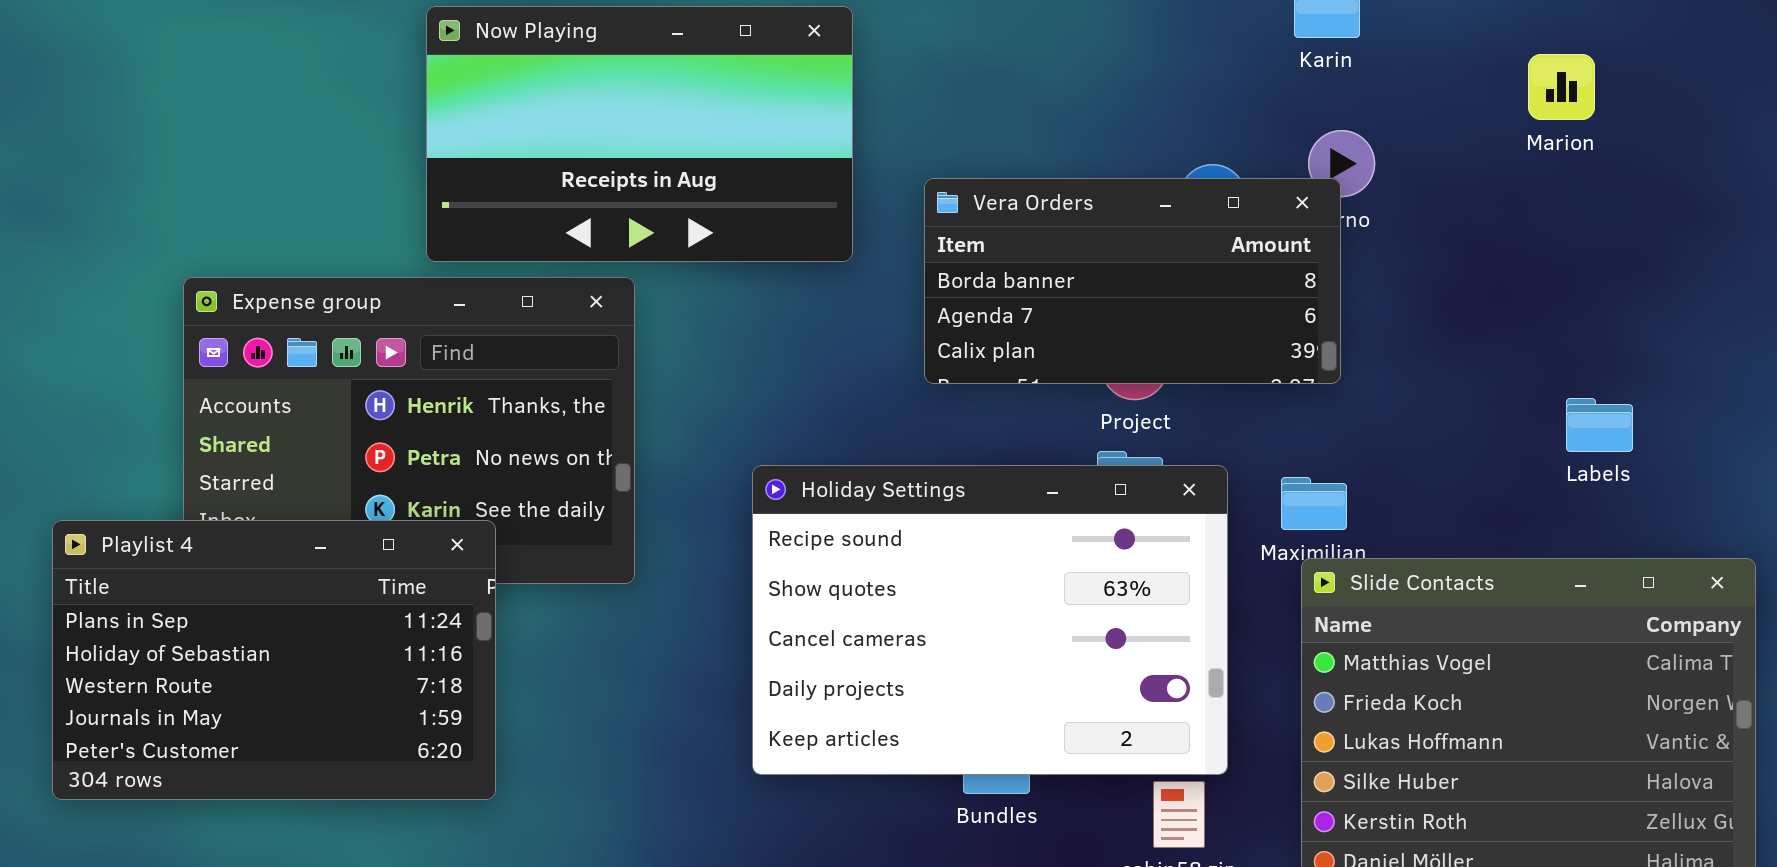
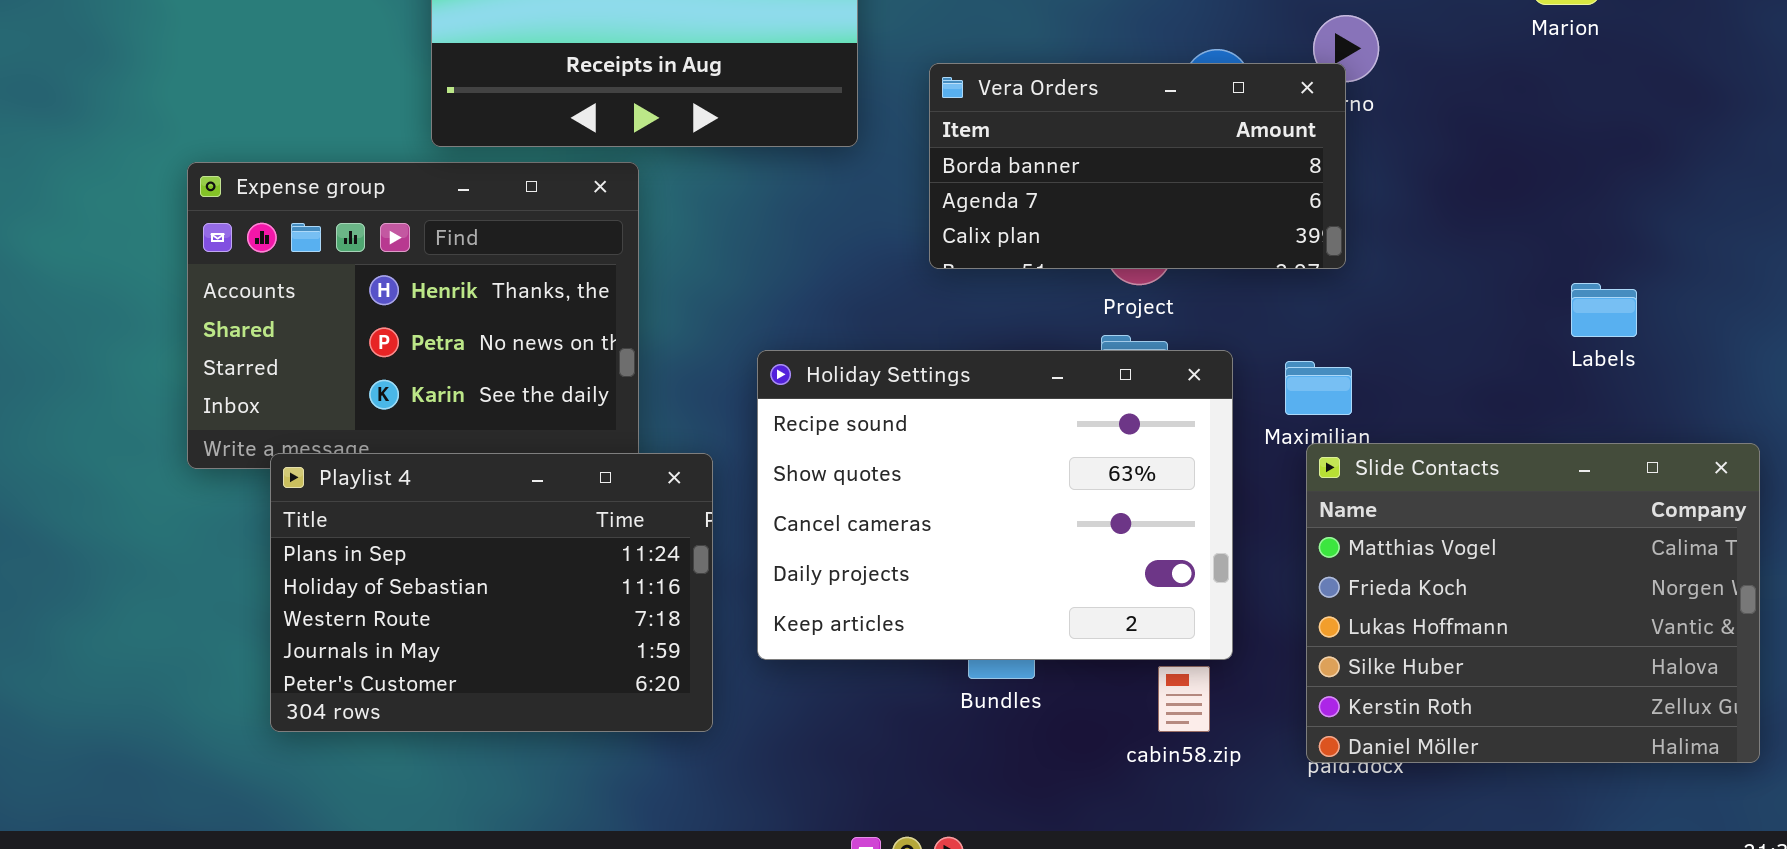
Playlist 4: [52,520,496,800] -> [270,453,713,732], moved

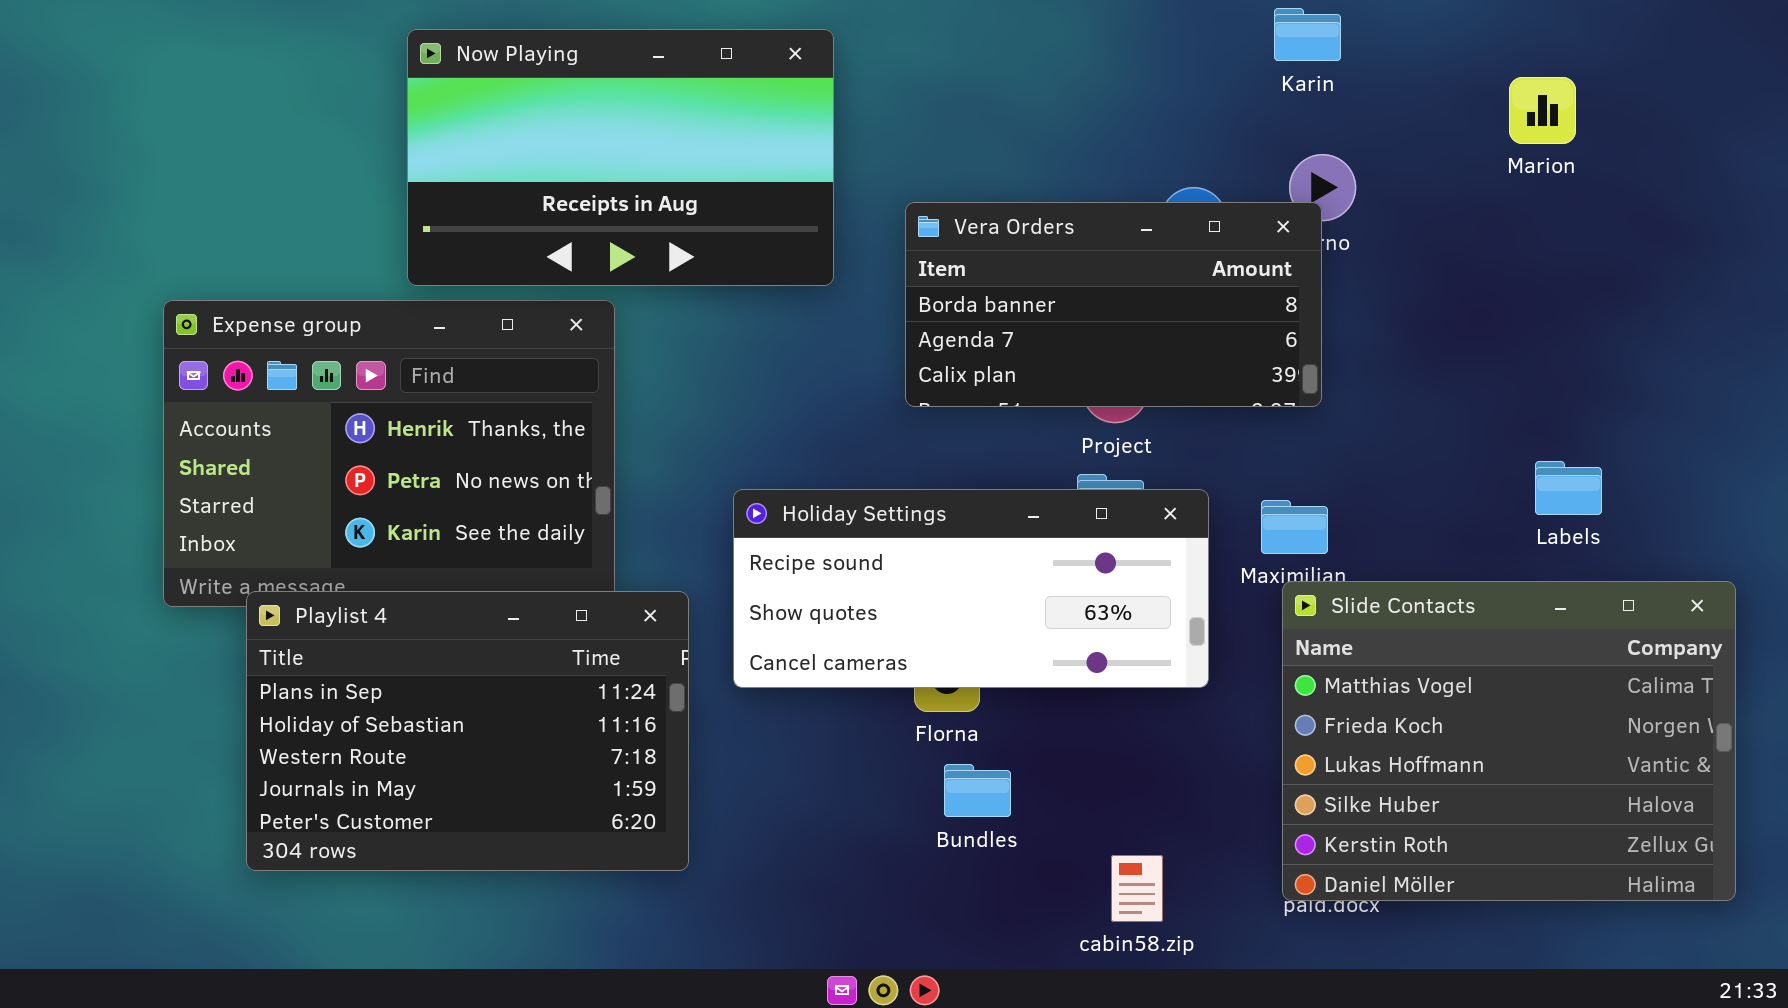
Labels: [1571,283,1637,337] -> [1535,461,1602,515], moved
Holiday Settings: [757,350,1233,660] -> [733,489,1209,688], resized
cabin58.zip: [1158,666,1210,732] -> [1111,855,1163,922], moved

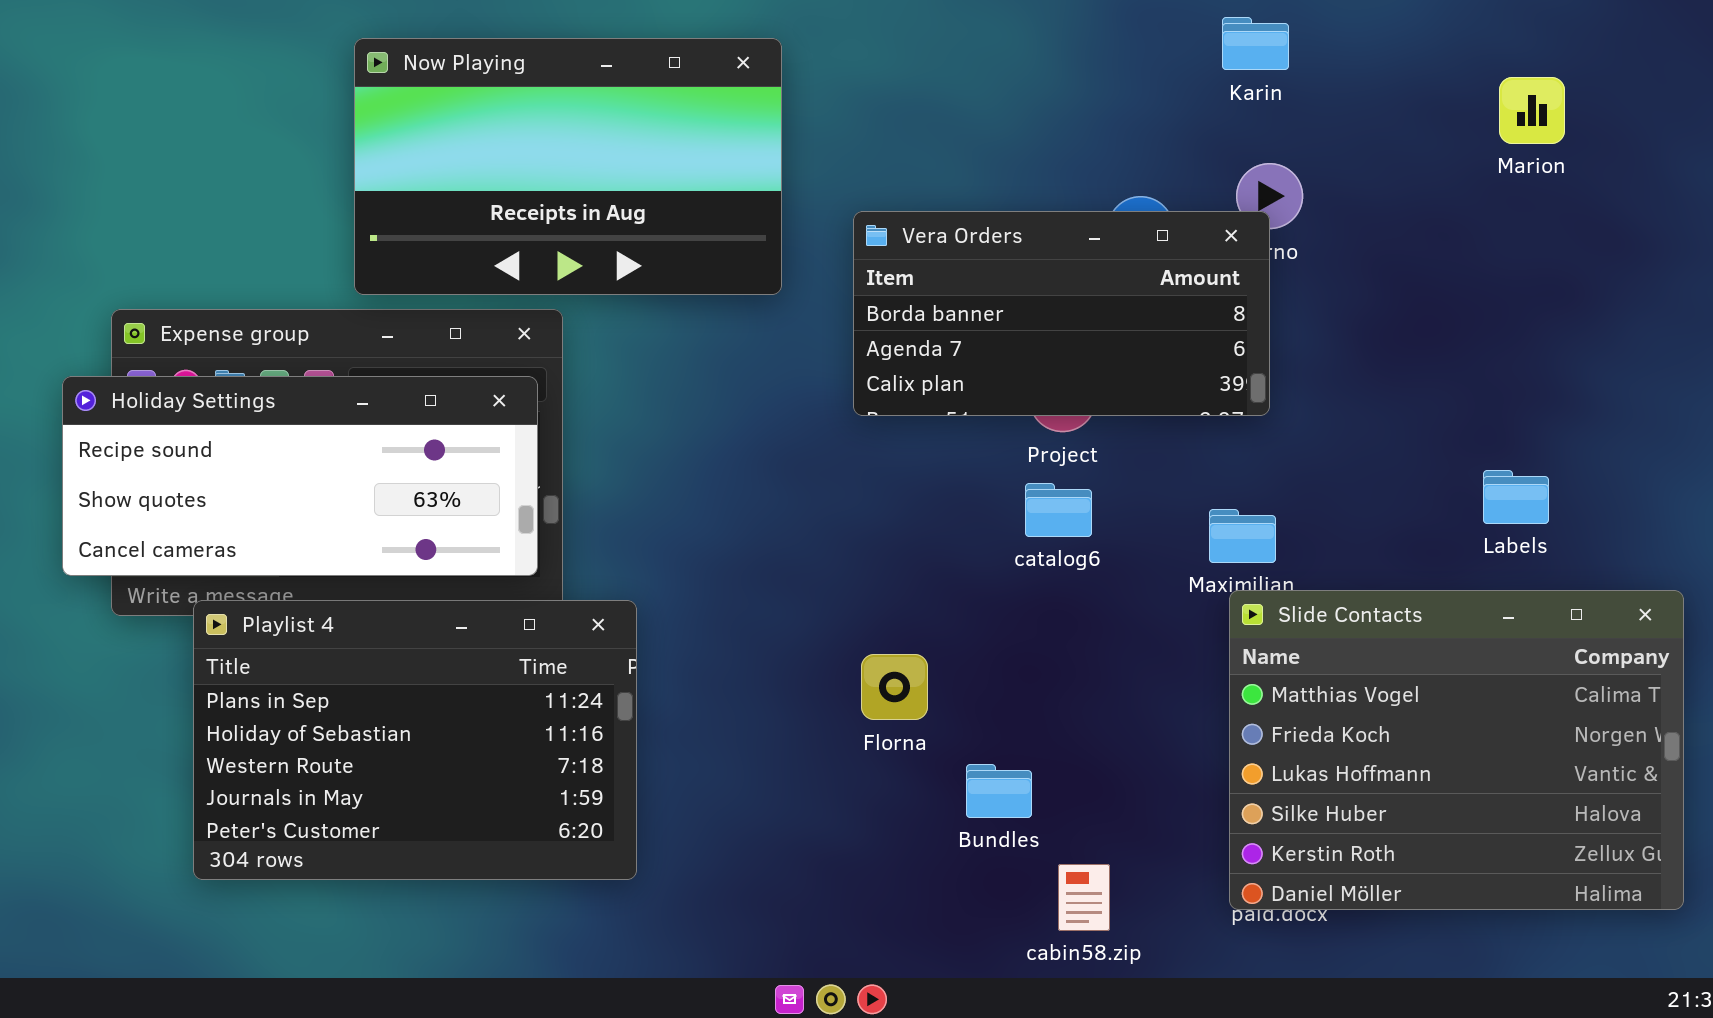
Marion: [1509,77,1576,144] -> [1499,77,1565,144], moved
Holiday Settings: [733,489,1209,688] -> [62,376,538,576], moved
Bundles: [944,764,1011,817] -> [966,764,1032,818], moved

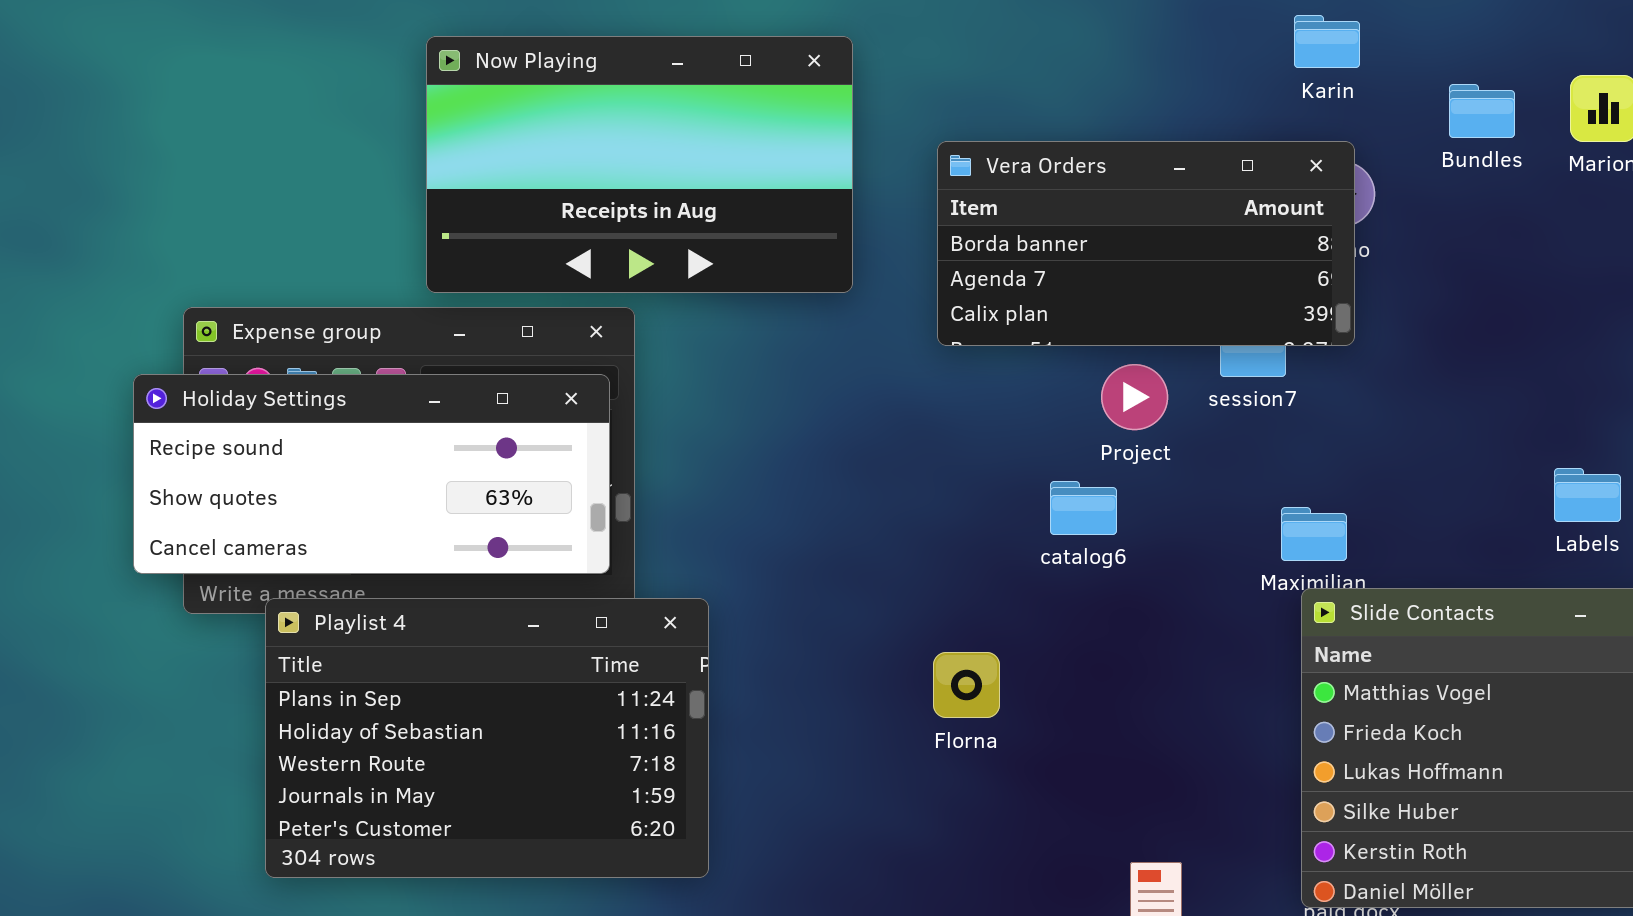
Vera Orders: [853,211,1270,416] -> [937,141,1355,346], moved
catalog6: [1025,483,1092,537] -> [1050,481,1117,535], moved
Bundles: [966,764,1032,818] -> [1449,84,1515,138], moved

